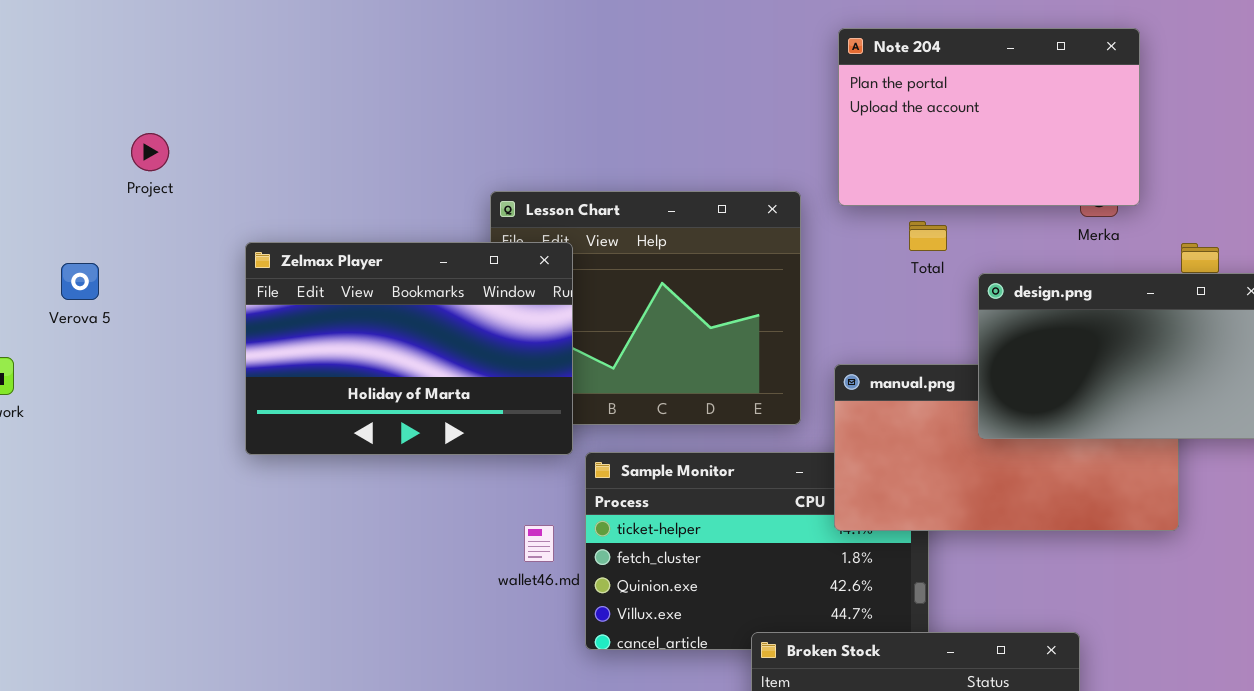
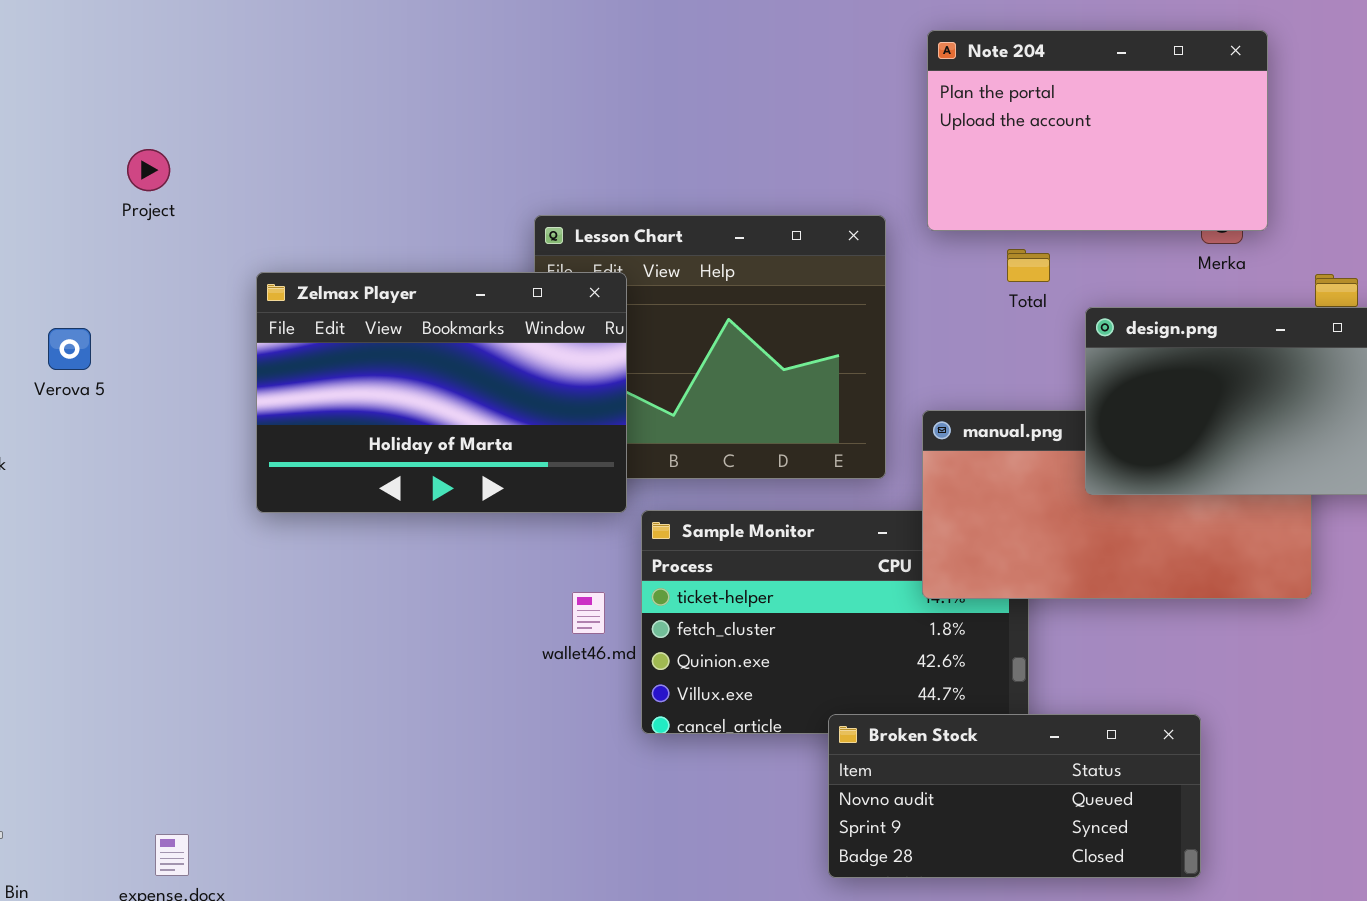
Verova 5: [61,263,99,300] -> [48,328,91,370], moved

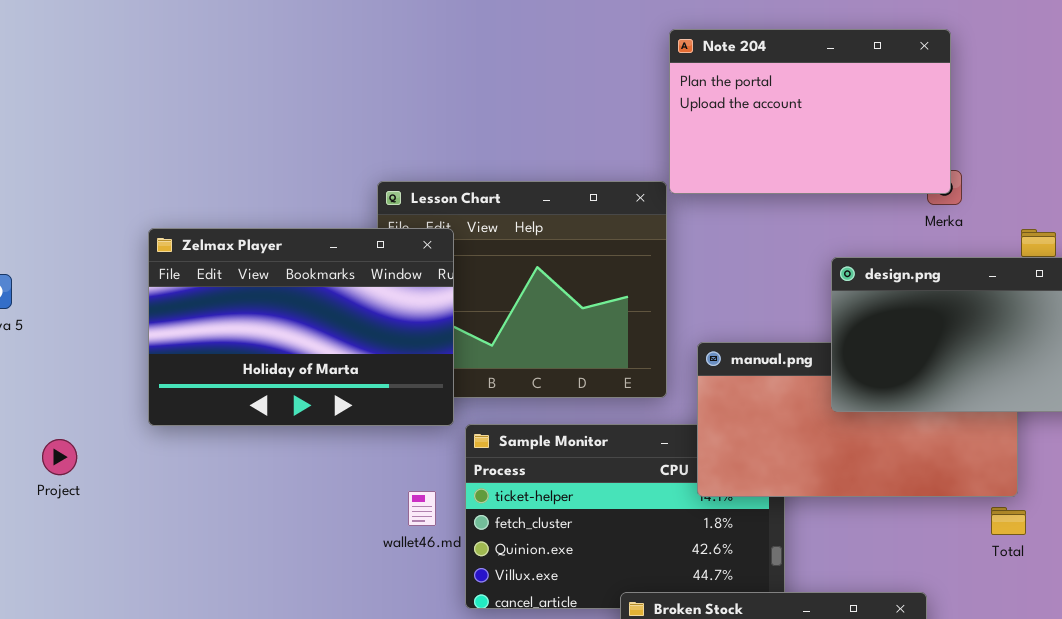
Note 204: [927,30,1268,231] -> [669,29,951,194], moved
Project: [127,149,170,191] -> [42,439,77,475], moved
Total: [1007,249,1050,282] -> [991,507,1026,535], moved

